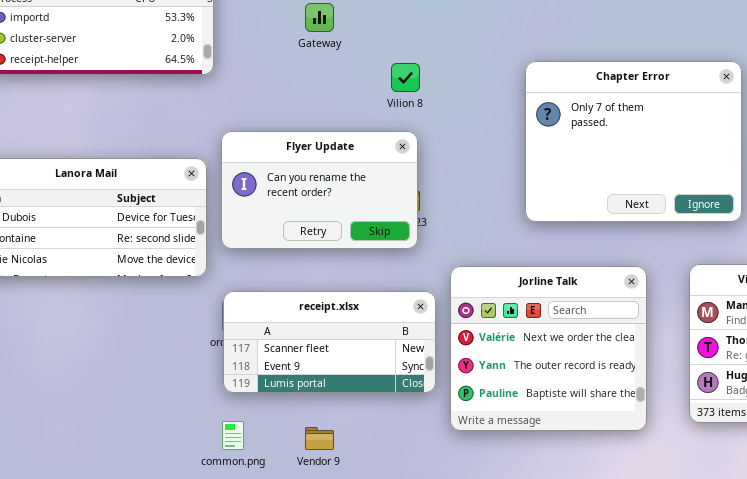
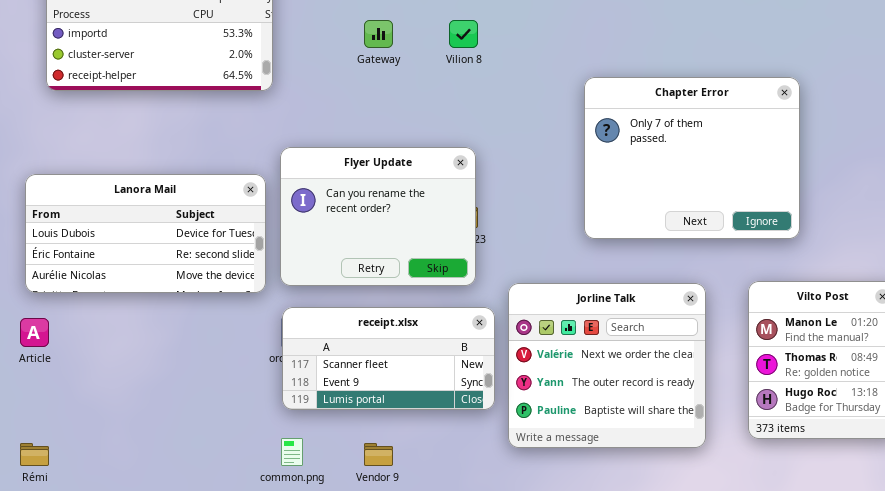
Vilion 8: [391,63,420,92] -> [449,20,478,48], moved
Flyer Update: [221,131,418,249] -> [280,147,476,286], resized

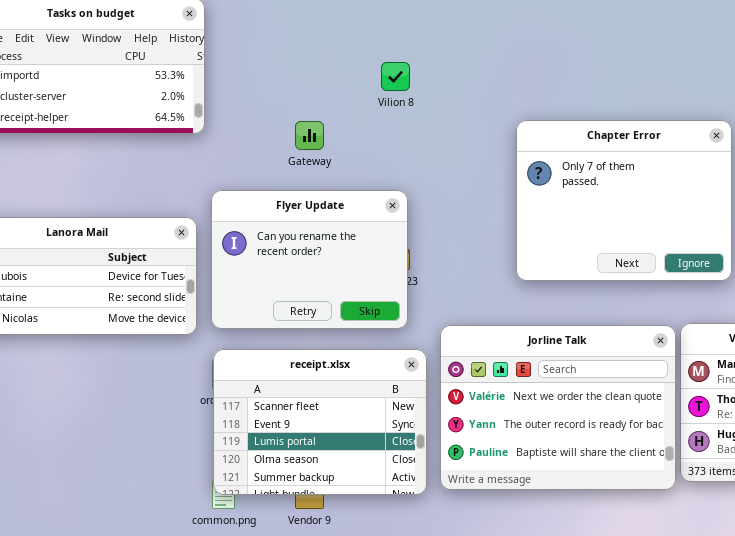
Gateway: [364,20,393,48] -> [295,121,324,150], moved
Jorline Talk: [508,283,706,448] -> [440,325,676,490], resized
receipt.xlsx: [282,307,495,410] -> [213,349,427,495], resized

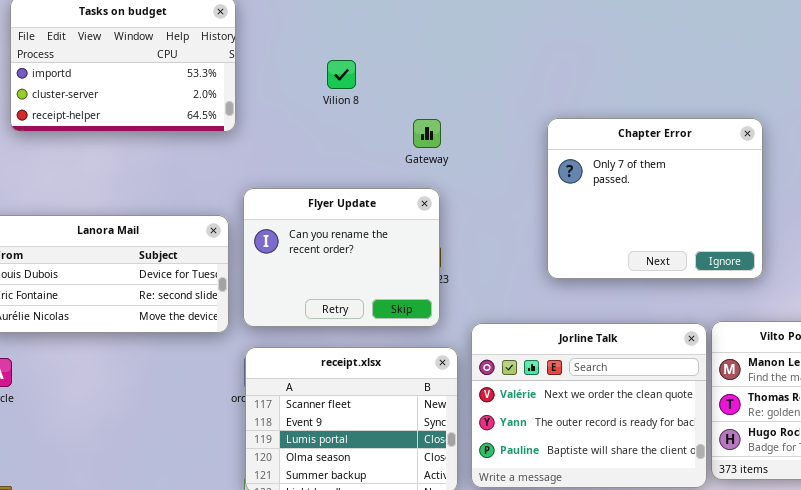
Vilion 8: [381,62,410,91] -> [327,60,356,89], moved
Gateway: [295,121,324,150] -> [413,119,441,148], moved

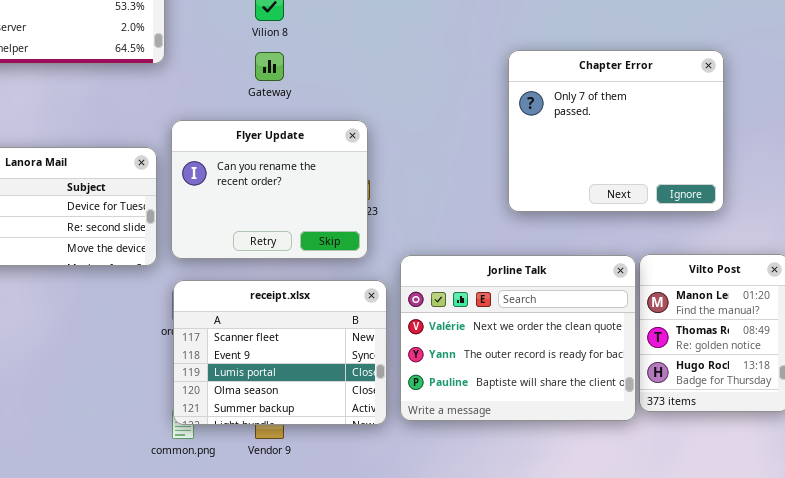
Chapter Error: [547,118,763,279] -> [508,50,724,212], moved
Gateway: [413,119,441,148] -> [255,52,284,81], moved

